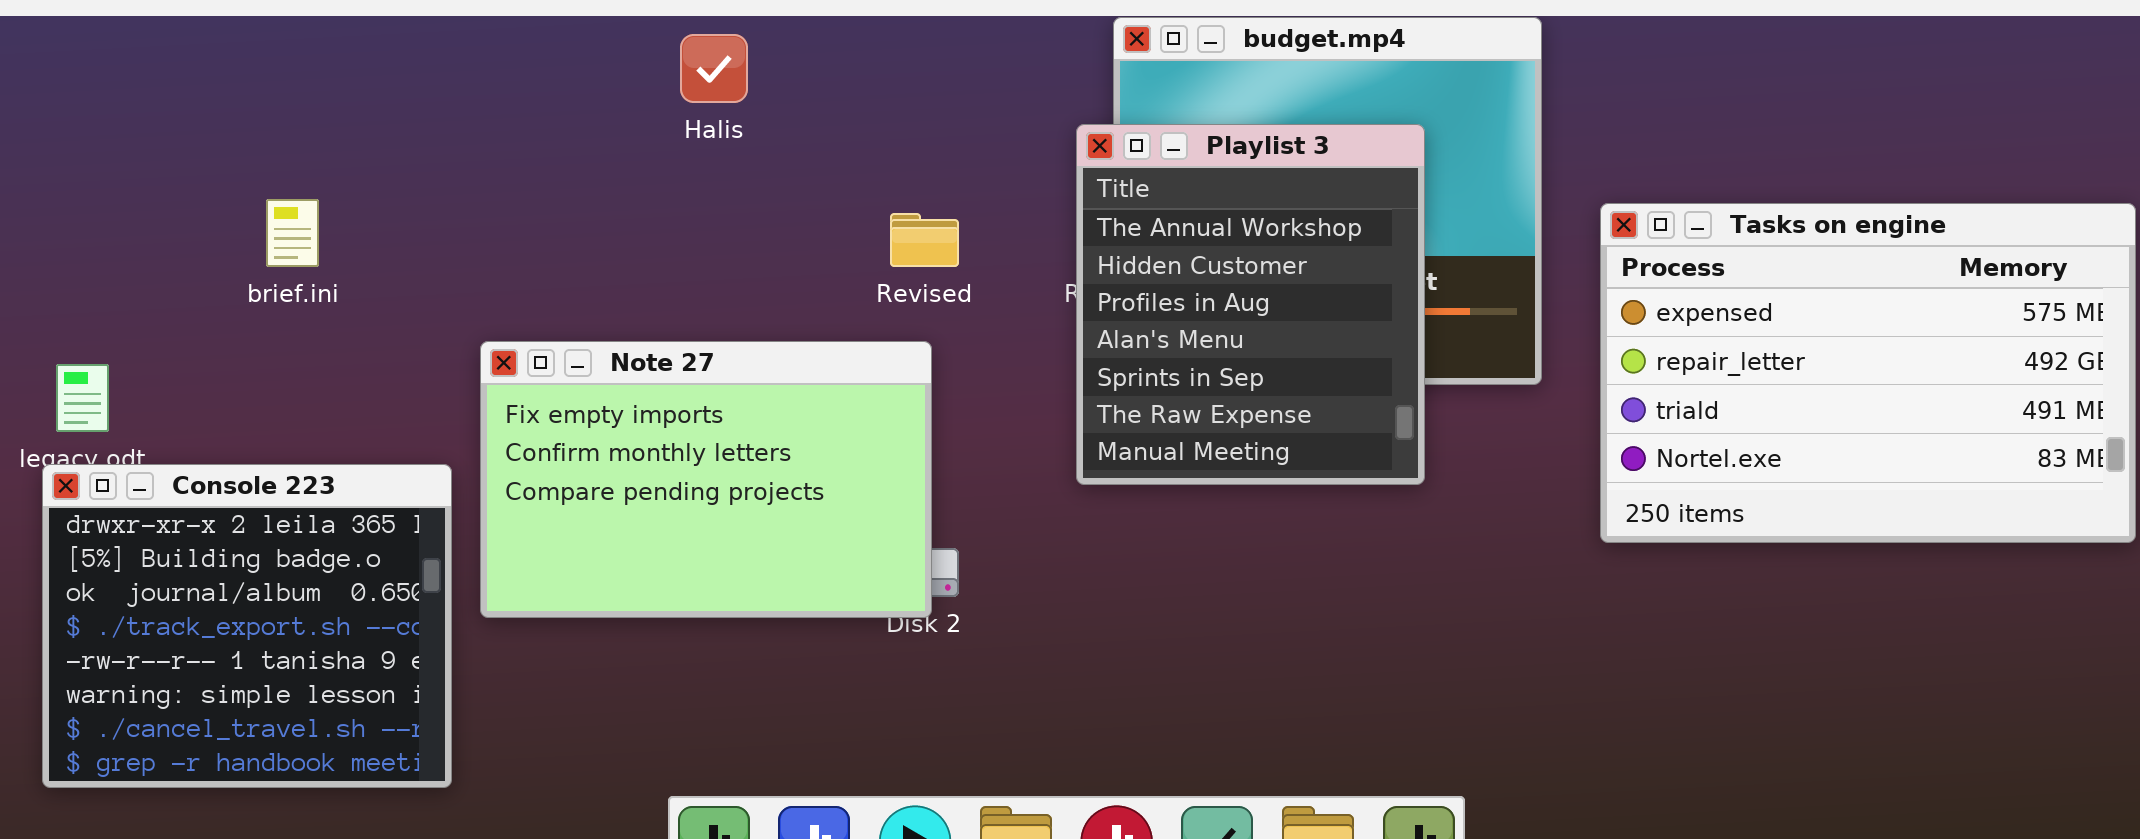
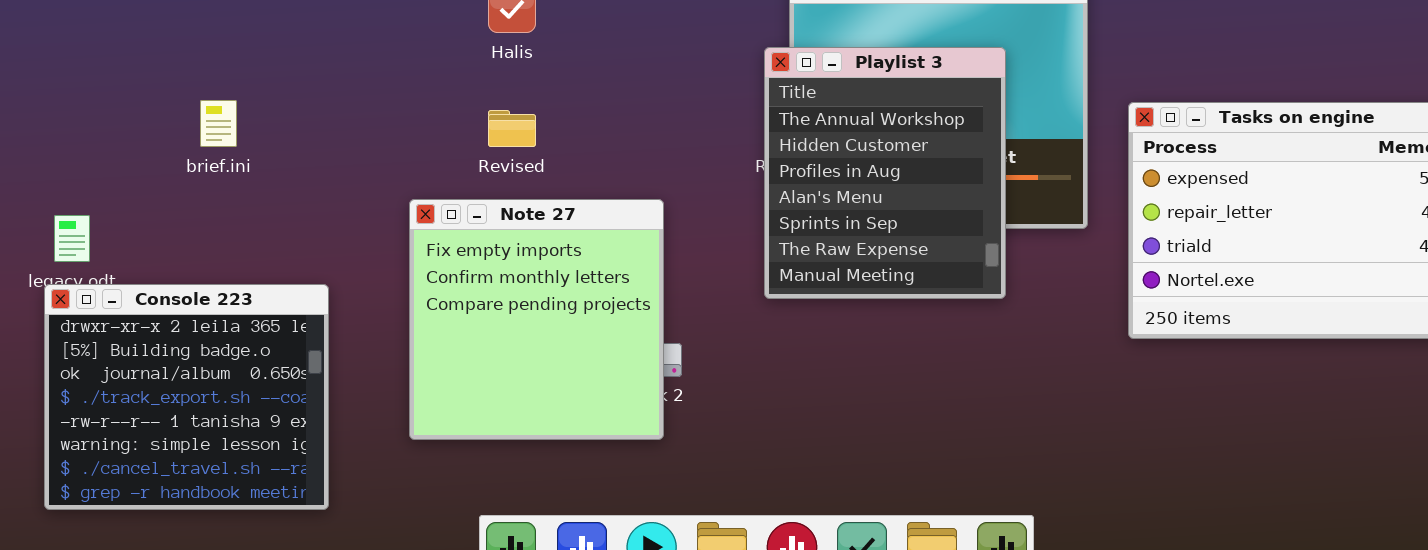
Revised: [890,213,959,267] -> [488,110,536,147], moved
Note 27: [480,341,932,618] -> [409,199,664,440], resized

